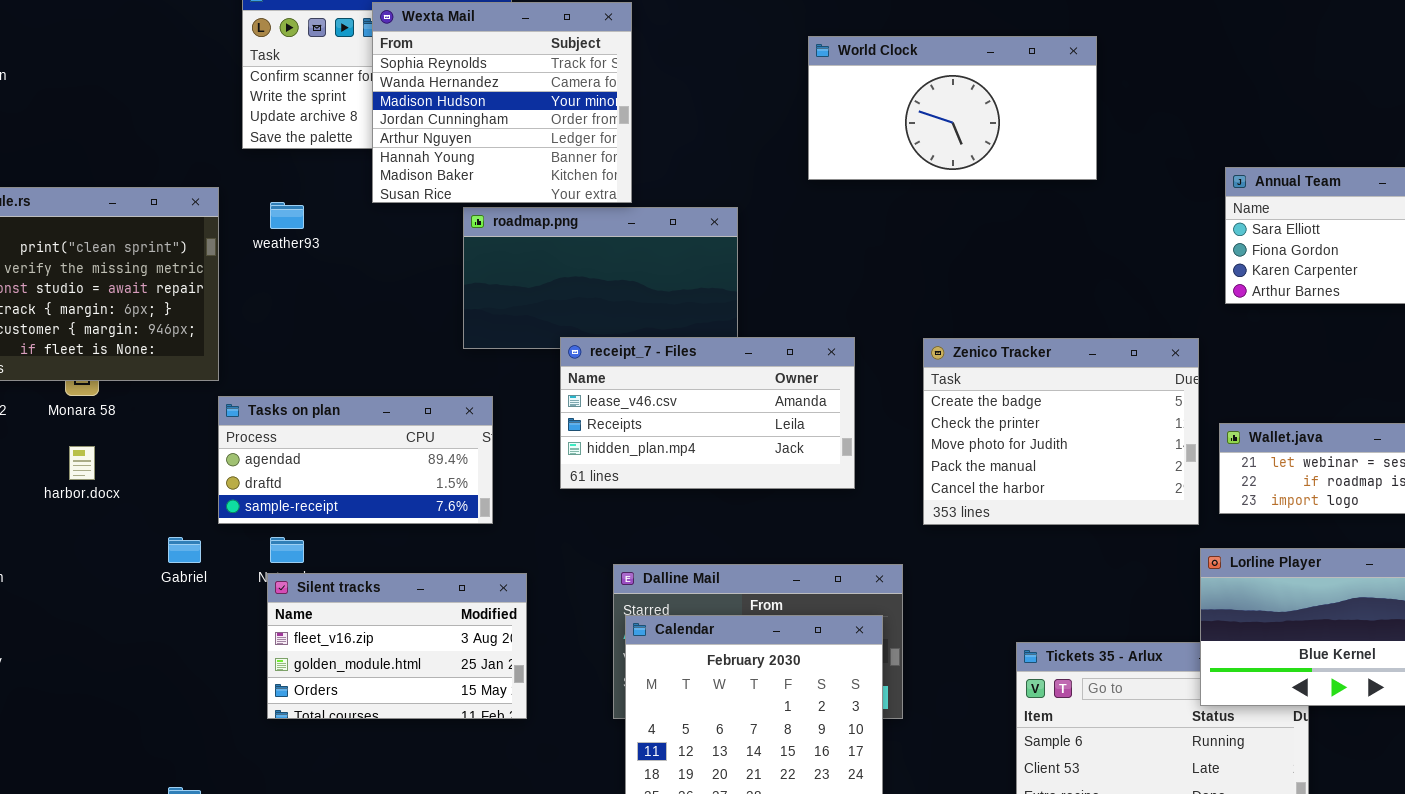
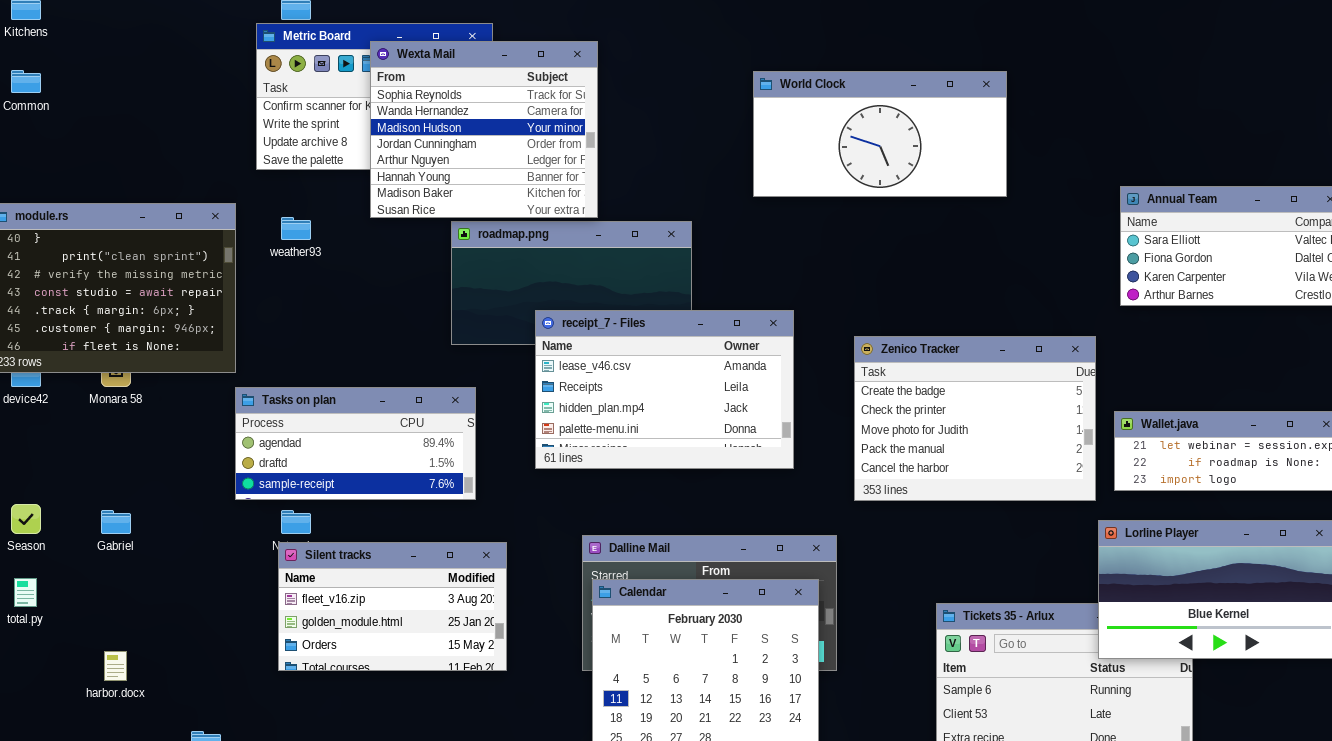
receipt_7 - Files: [560,337,855,489] -> [535,310,794,469], resized
harbor.docx: [69,446,95,480] -> [104,651,127,681], moved
Gabriel: [168,537,201,563] -> [101,510,131,534], moved

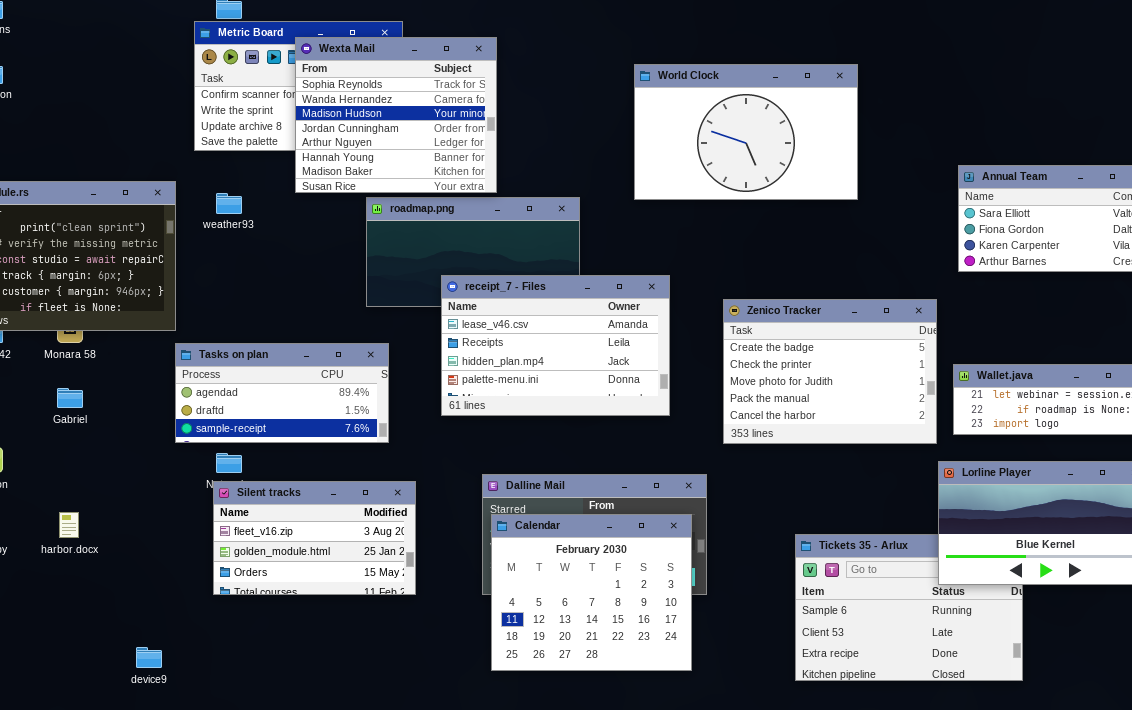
World Clock: [753,71,1007,197] -> [634,64,858,200], resized
Gabriel: [101,510,131,534] -> [57,388,83,408], moved
harbor.docx: [104,651,127,681] -> [59,512,79,538], moved

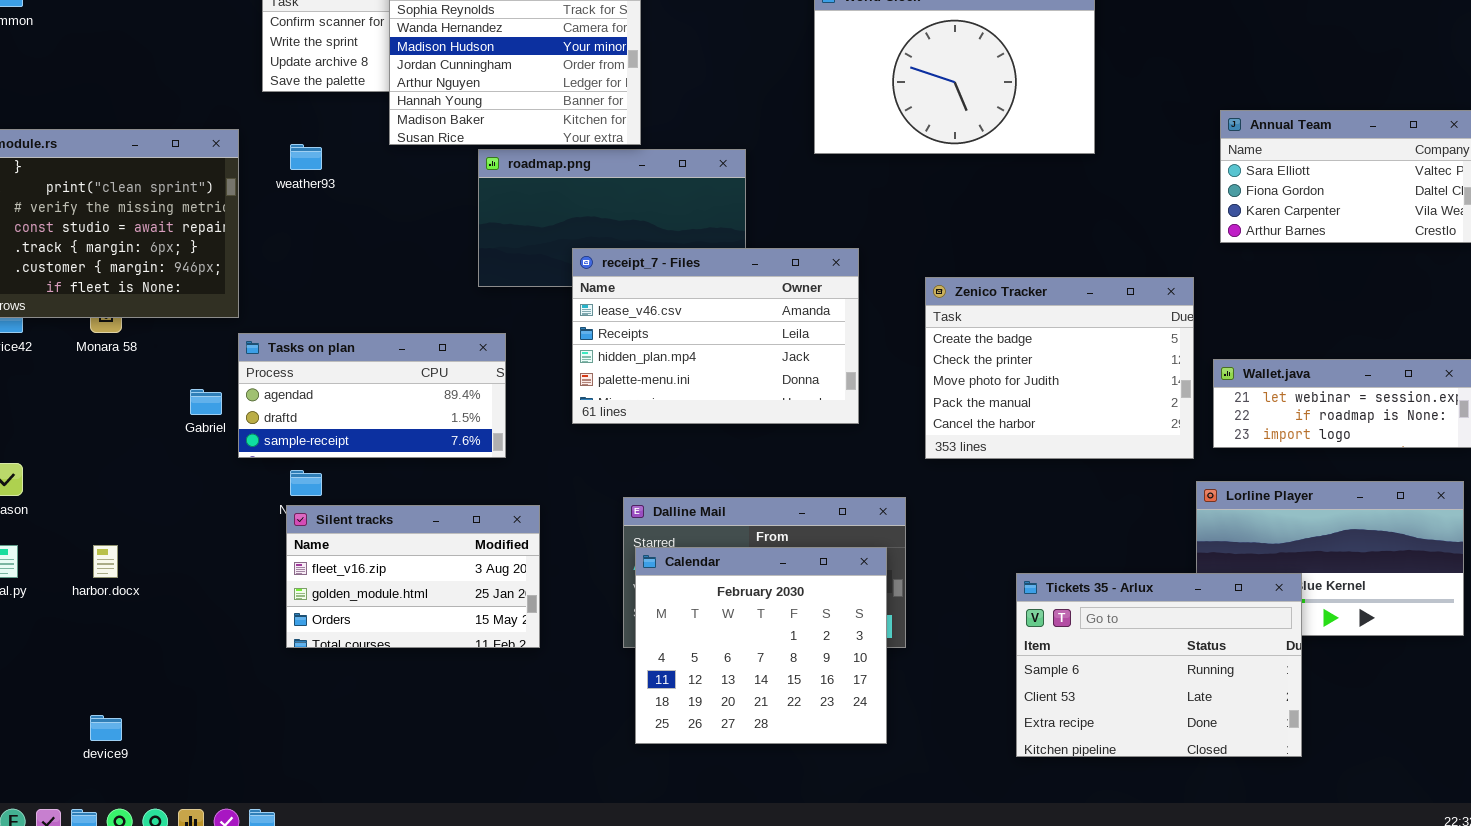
Gabriel: [57,388,83,408] -> [190,389,222,415], moved
Tickets 35 - Arlux: [795,534,1023,681] -> [1016,573,1302,757], raised
device9: [136,647,162,668] -> [90,715,122,741], moved

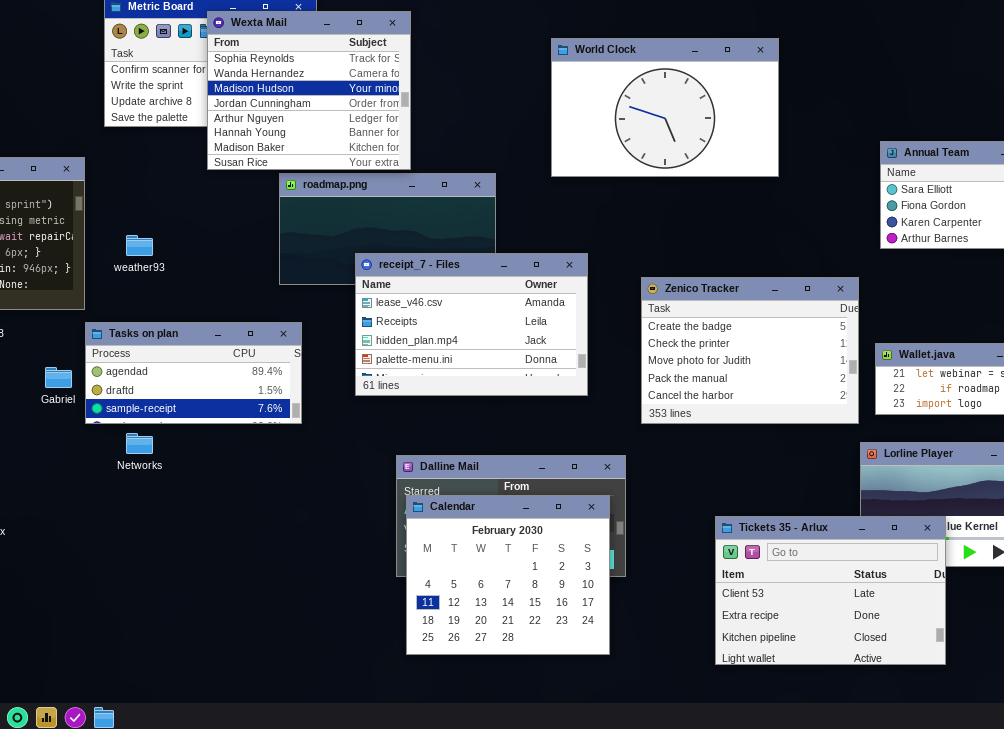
weather93: [290,144,322,170] -> [126,235,153,256], moved
Silent tracks: [286,505,540,648] -> none, closed
Tickets 35 - Arlux: [1016,573,1302,757] -> [715,516,946,665], scrolled down 1 row

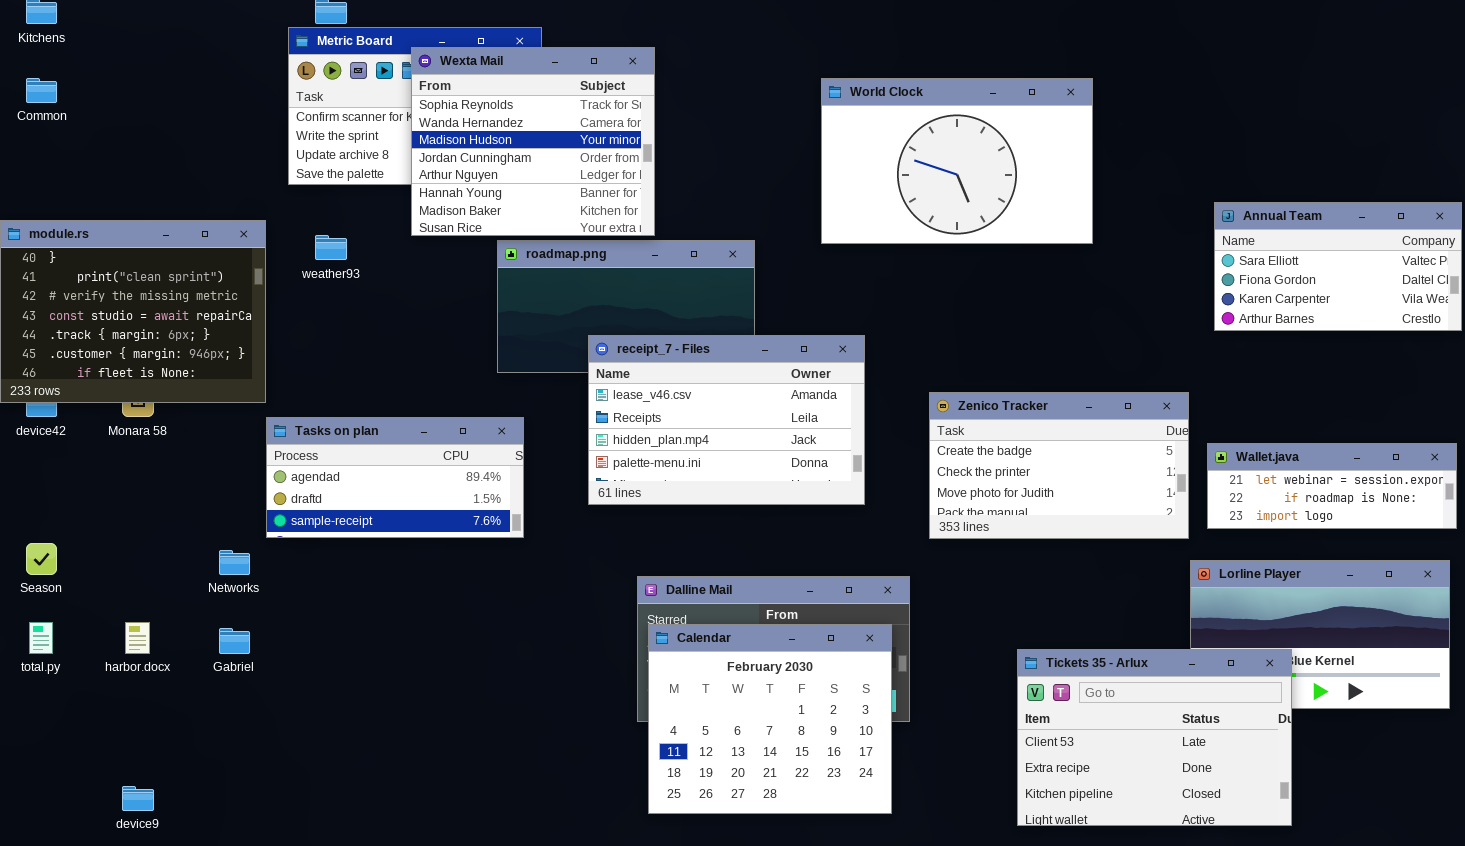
weather93: [126,235,153,256] -> [315,235,347,260], moved
Zenico Tracker: [641,277,859,424] -> [929,392,1189,539], resized
Gabriel: [45,367,72,388] -> [219,628,250,654], moved
Networks: [126,433,153,454] -> [219,550,250,575], moved

